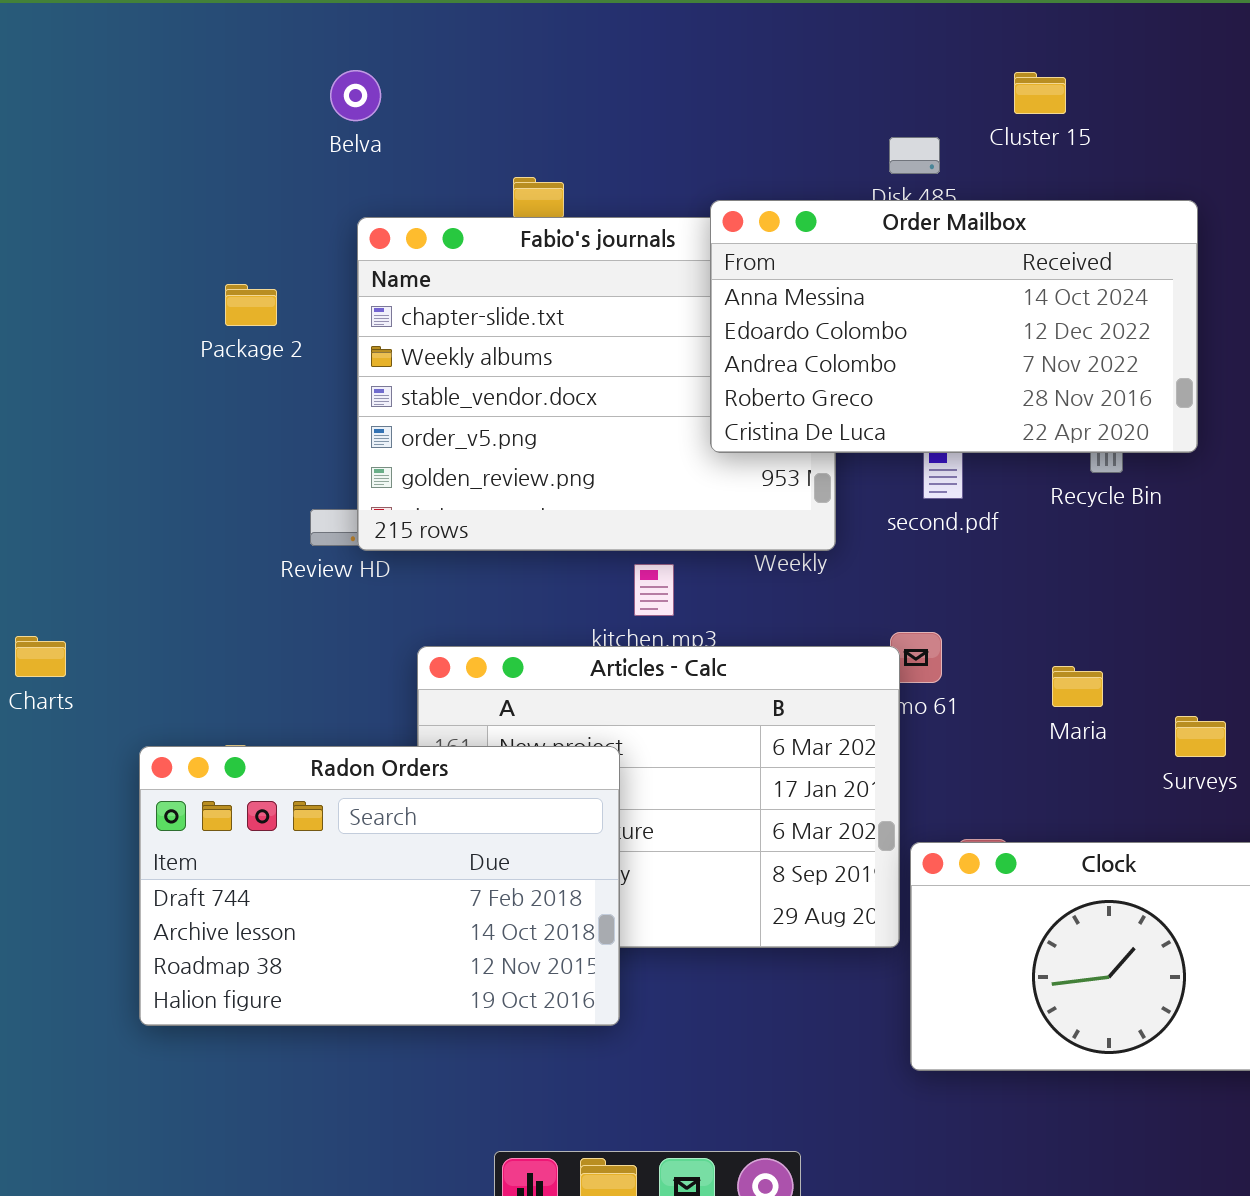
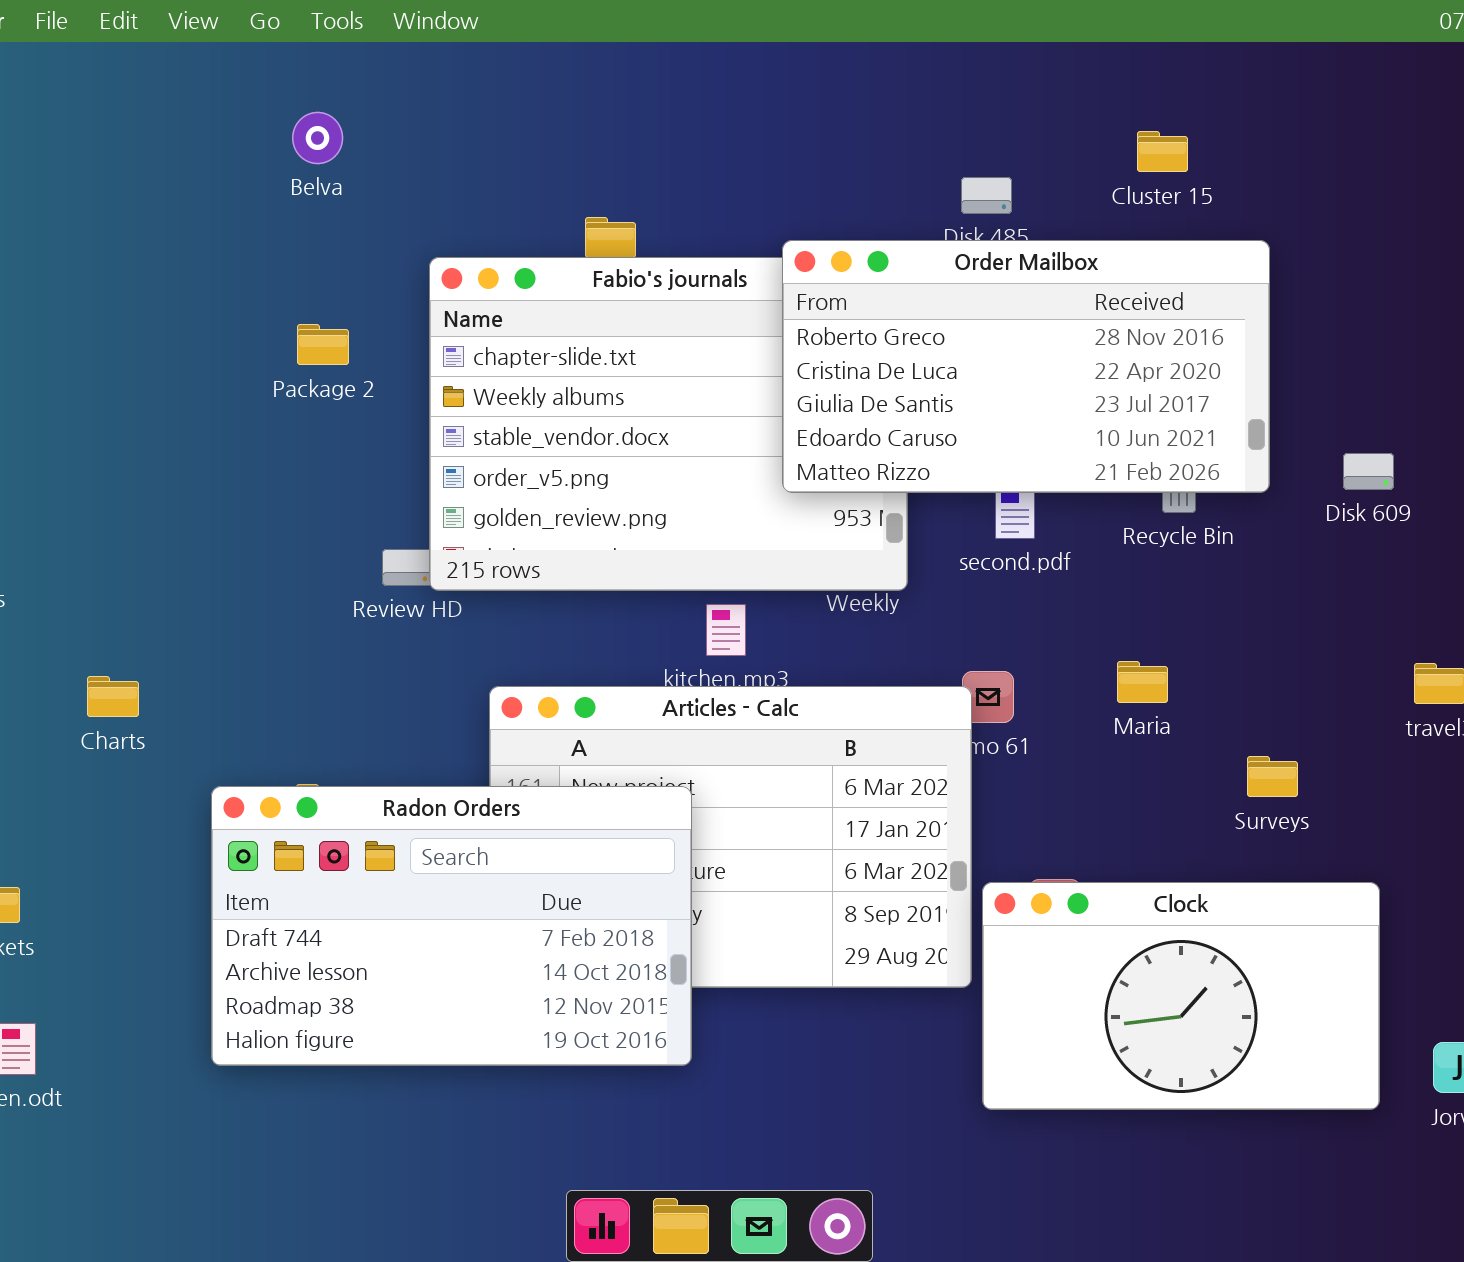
Belva: [330,70,381,121] -> [292,112,343,164], moved
Cluster 15: [1014,72,1066,114] -> [1137,131,1188,172], moved
Order Mailbox: [710,200,1198,453] -> [782,240,1270,493], scrolled down 3 rows
Maria: [1052,666,1103,707] -> [1117,661,1168,703], moved

